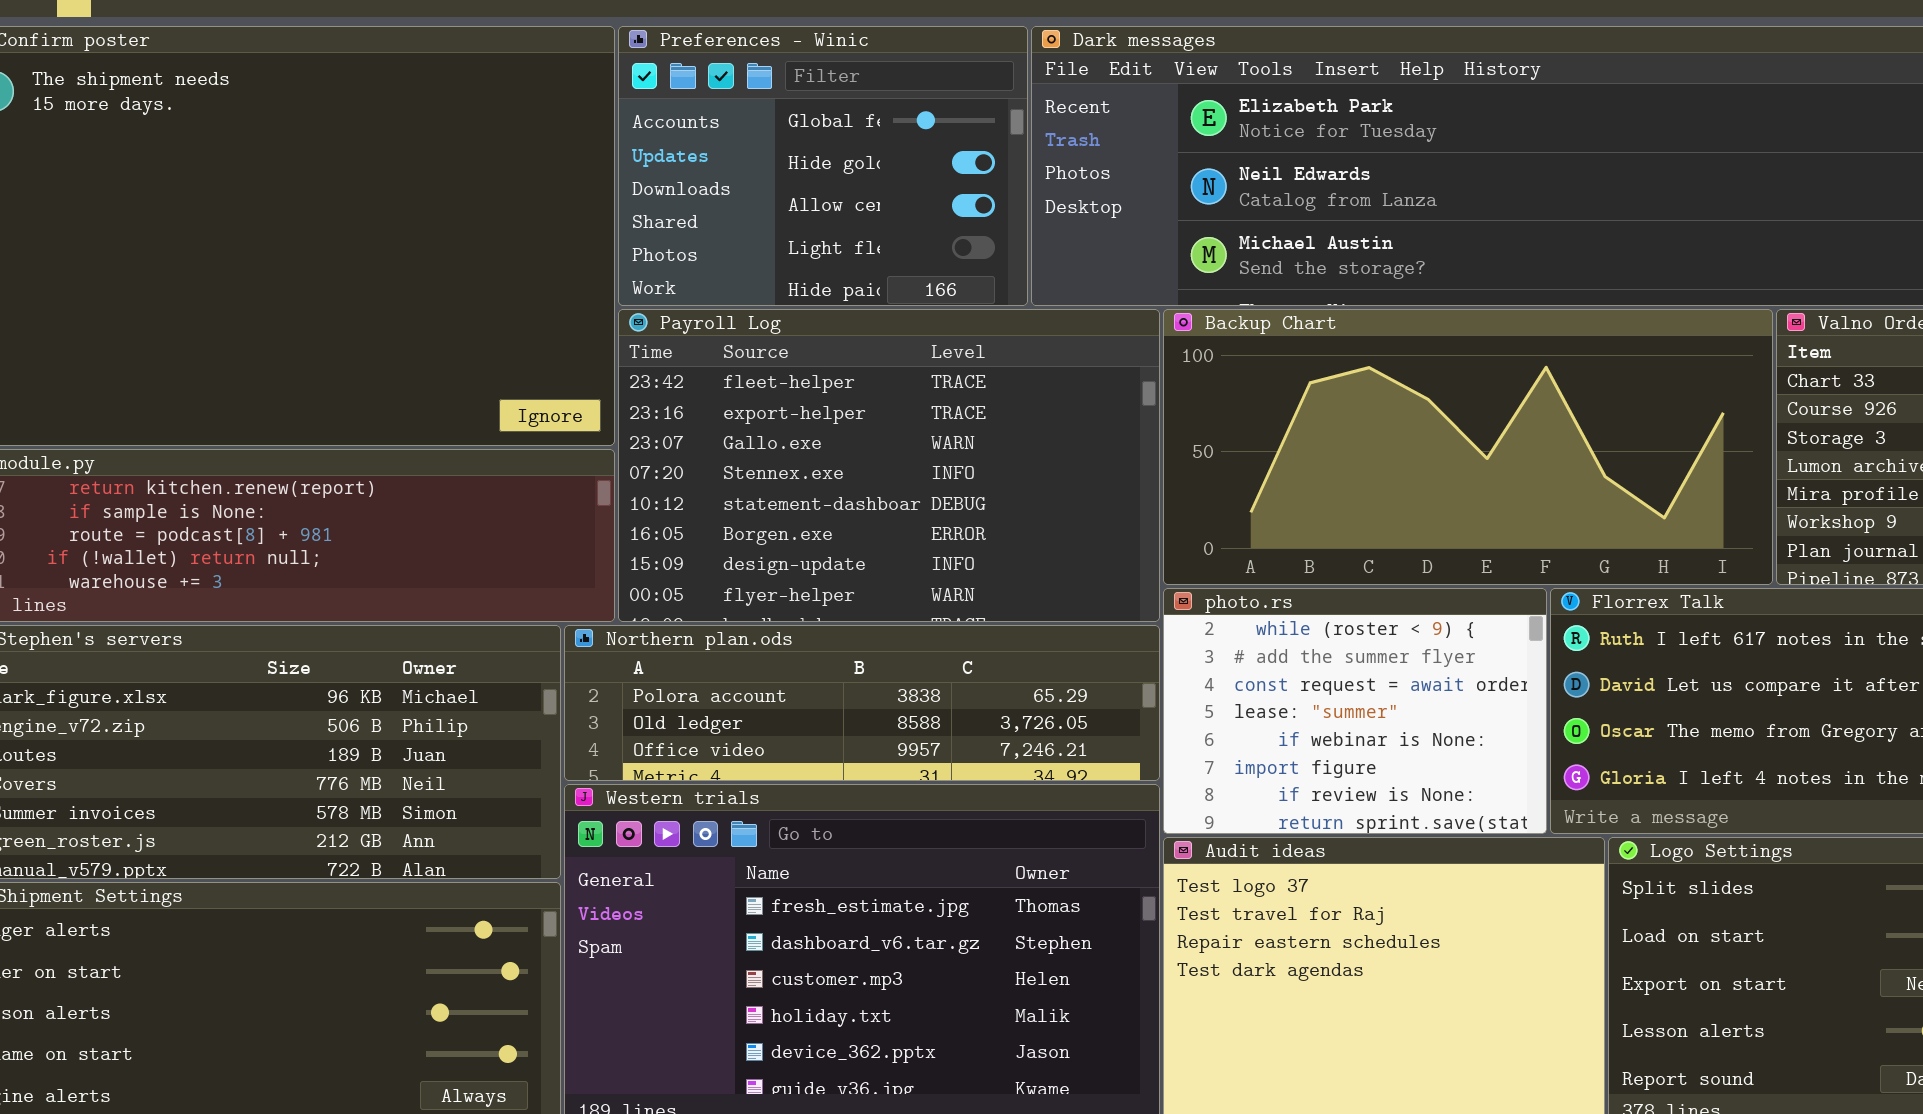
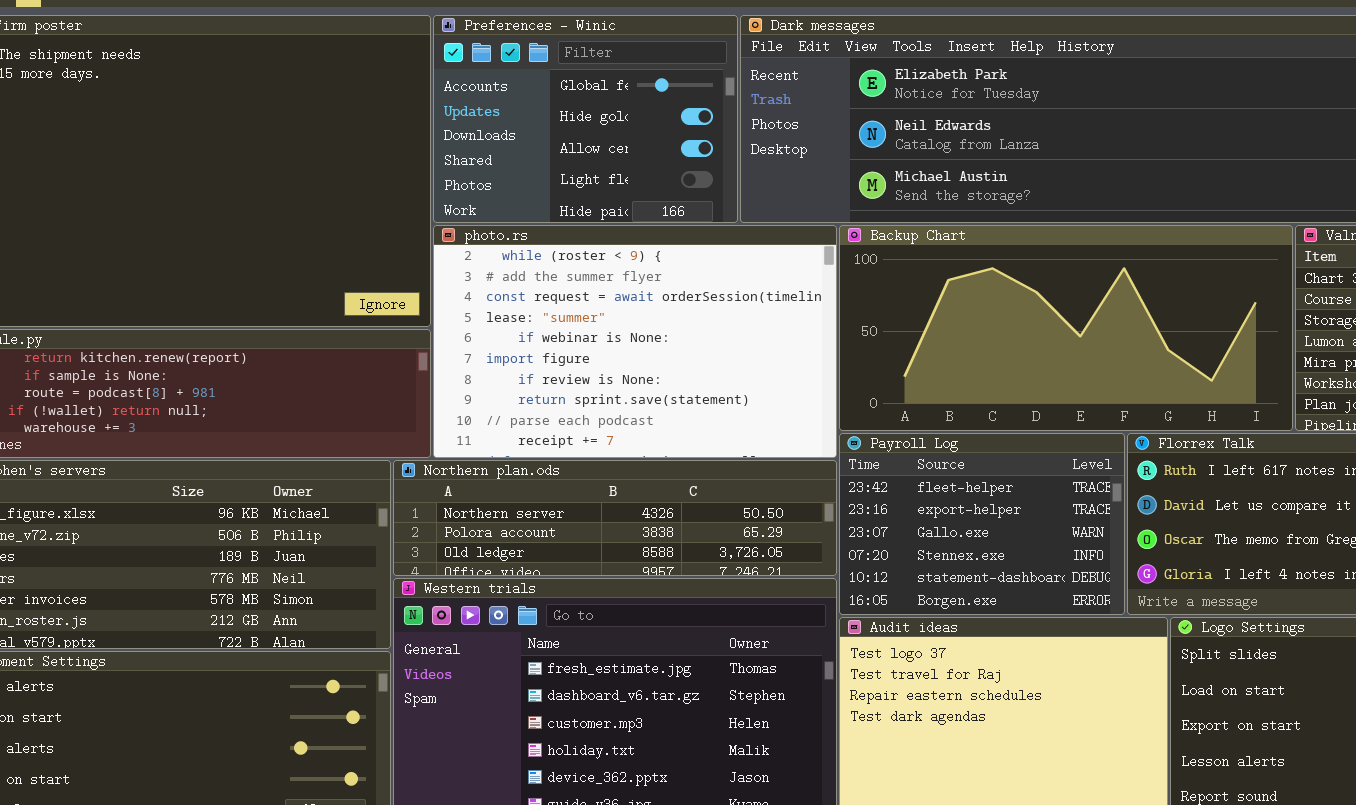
Payroll Log: [618,309,1160,622] -> [839,433,1125,615], moved, resized
photo.rs: [1163,588,1547,834] -> [433,225,837,458], moved, resized
Northern plan.ods: [564,625,1160,781] -> [393,460,837,576], scrolled up 1 row

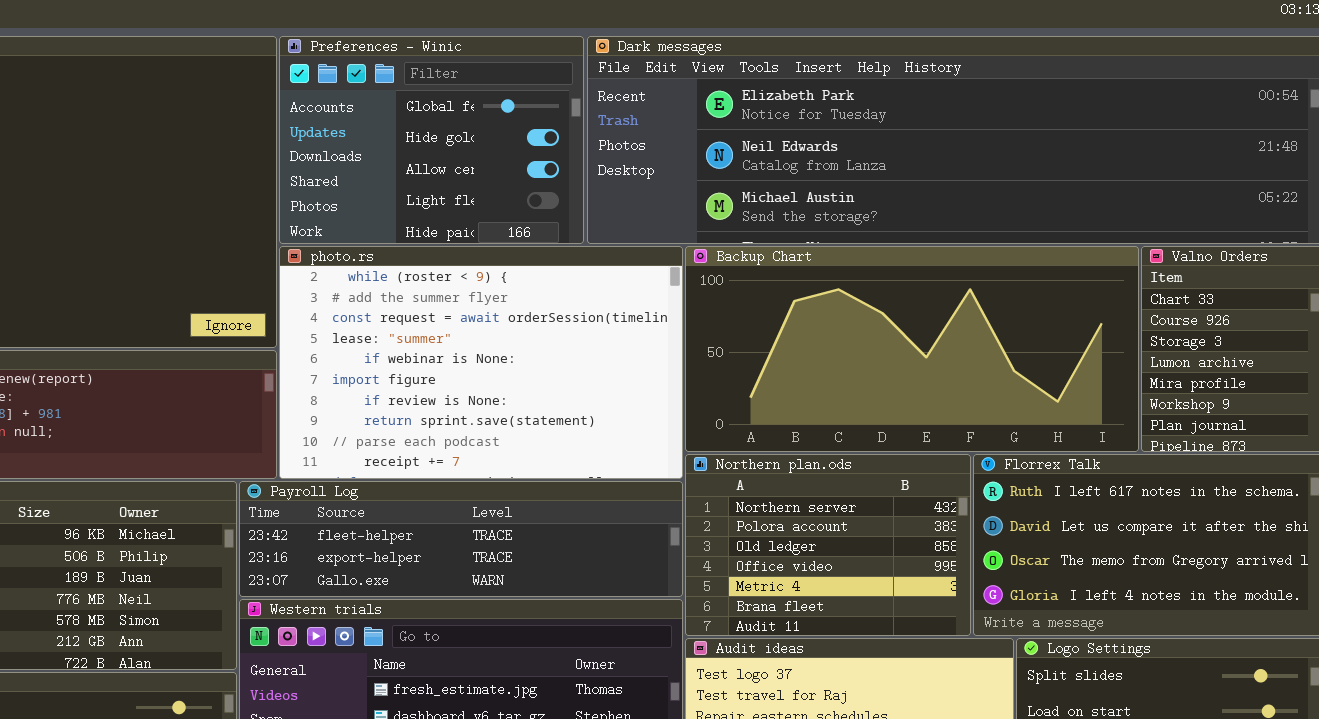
Payroll Log: [839,433,1125,615] -> [239,481,683,597], moved, resized
Northern plan.ods: [393,460,837,576] -> [685,454,971,636], moved, resized

